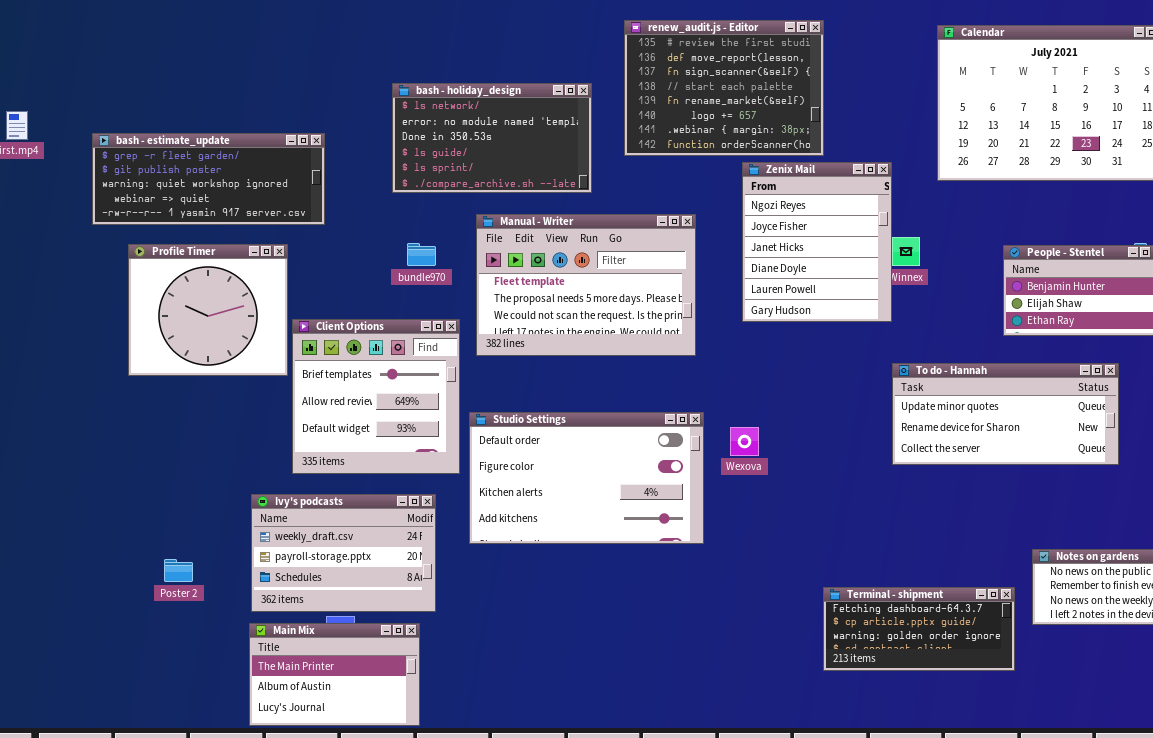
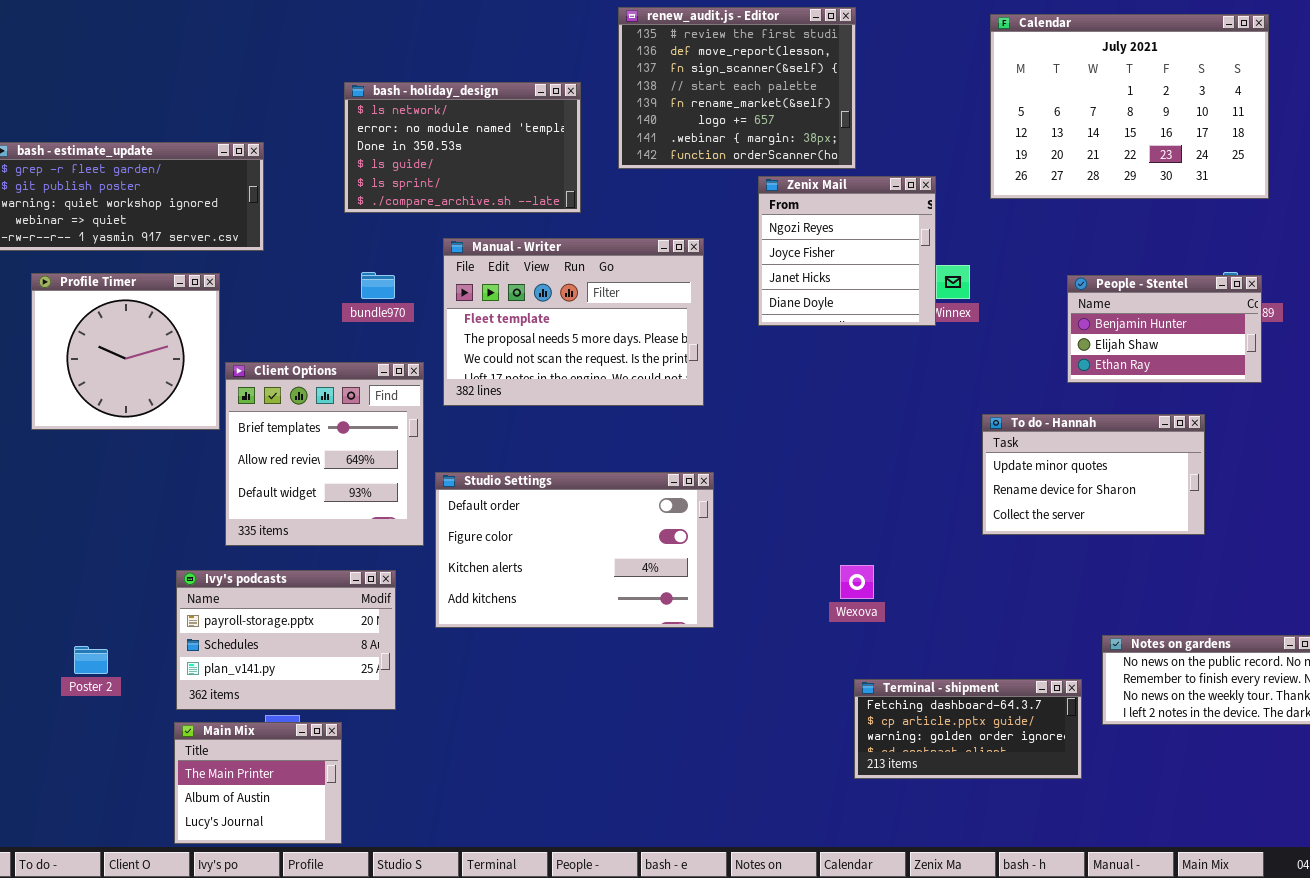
Zenix Mail: [742,162,892,322] -> [758,176,936,326], resized
To do - Hannah: [892,363,1119,465] -> [982,414,1205,535], resized
Wexova: [730,427,759,456] -> [840,565,874,599], moved
Ivy's podcasts: [251,494,436,612] -> [176,570,396,710], scrolled down 1 row
Main Mix: [249,623,420,726] -> [174,722,342,844], resized

